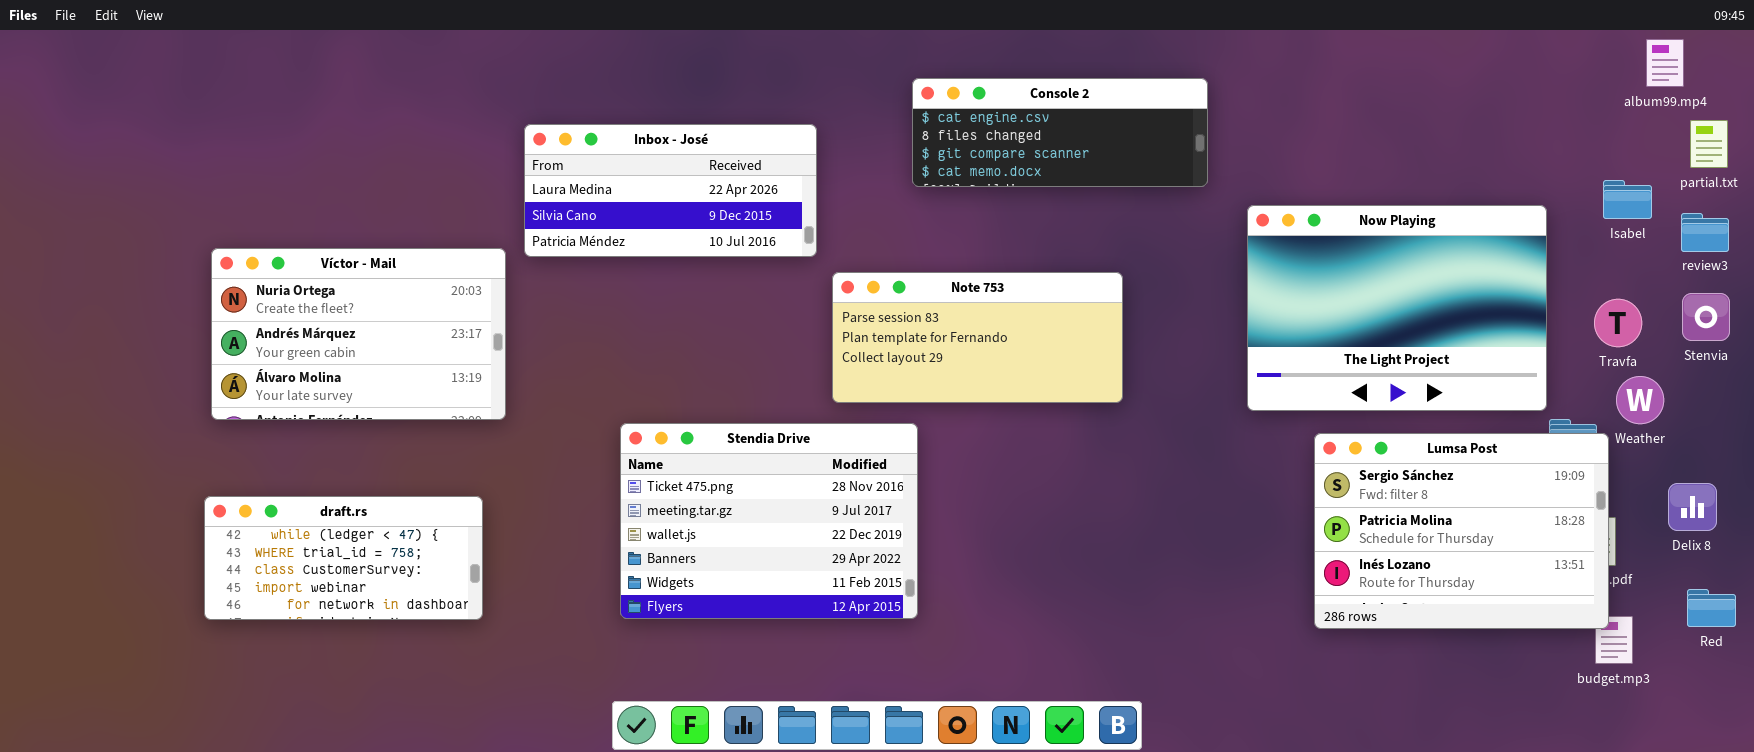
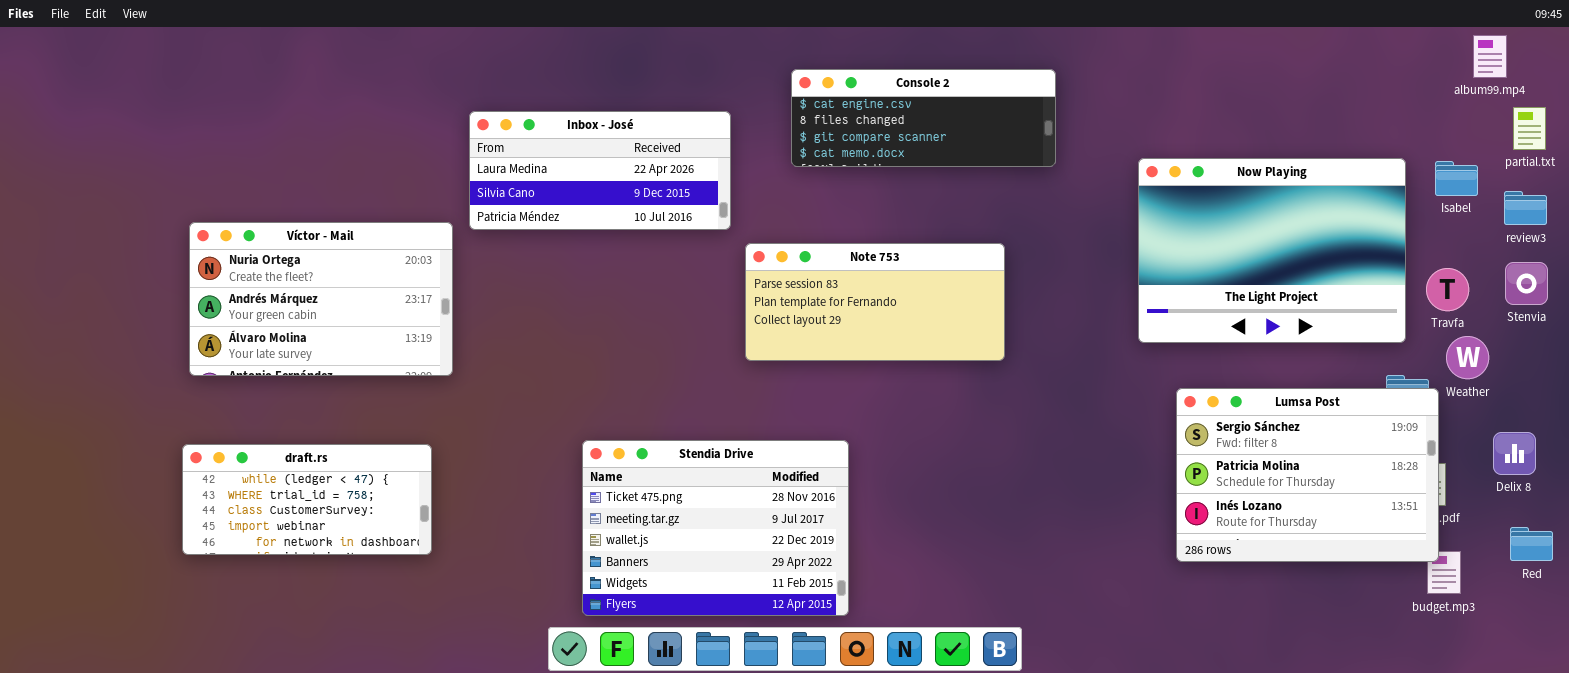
Console 2: [912,78,1208,187] -> [791,69,1056,167], moved
Now Playing: [1247,205,1547,411] -> [1138,158,1406,343], moved
Stendia Drive: [620,423,918,619] -> [582,440,849,616], moved

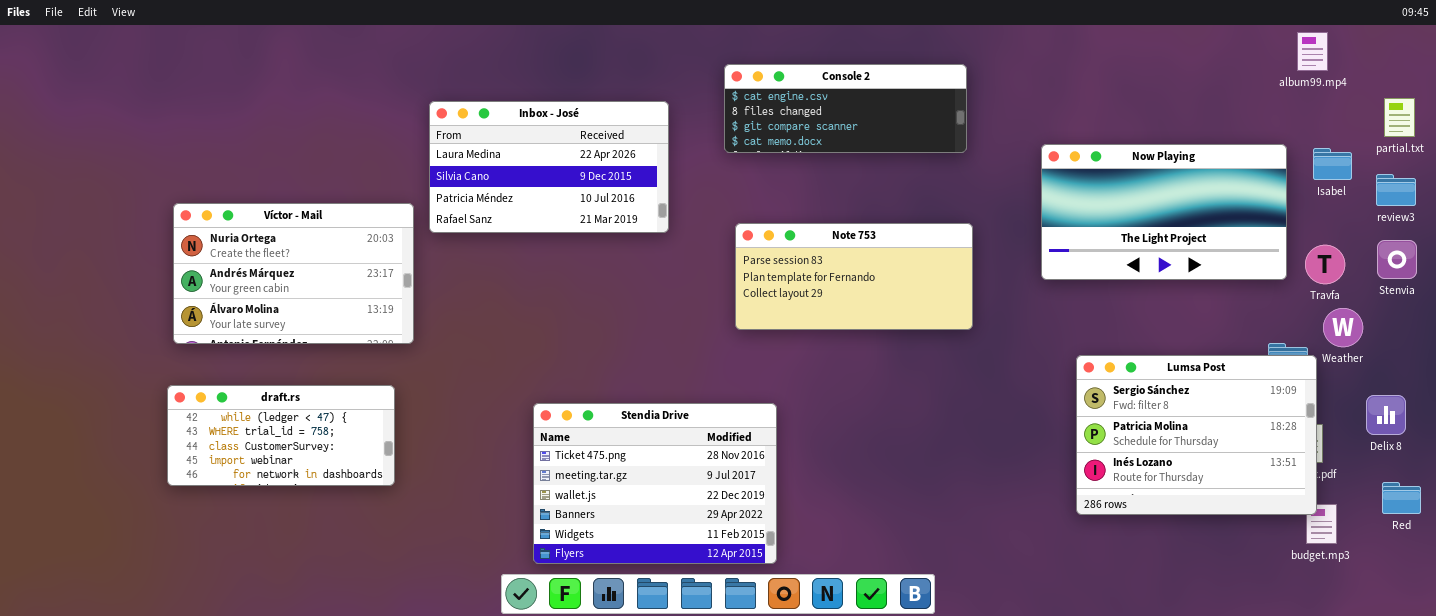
album99.mp4: [1473,35,1507,78] -> [1297,32,1328,71], moved
Inbox - José: [469,111,731,230] -> [429,101,669,233], resized
Now Playing: [1138,158,1406,343] -> [1041,144,1287,280], resized
Note 753: [745,243,1005,361] -> [735,223,973,330], moved
draft.rs: [182,444,432,555] -> [167,385,395,486], moved

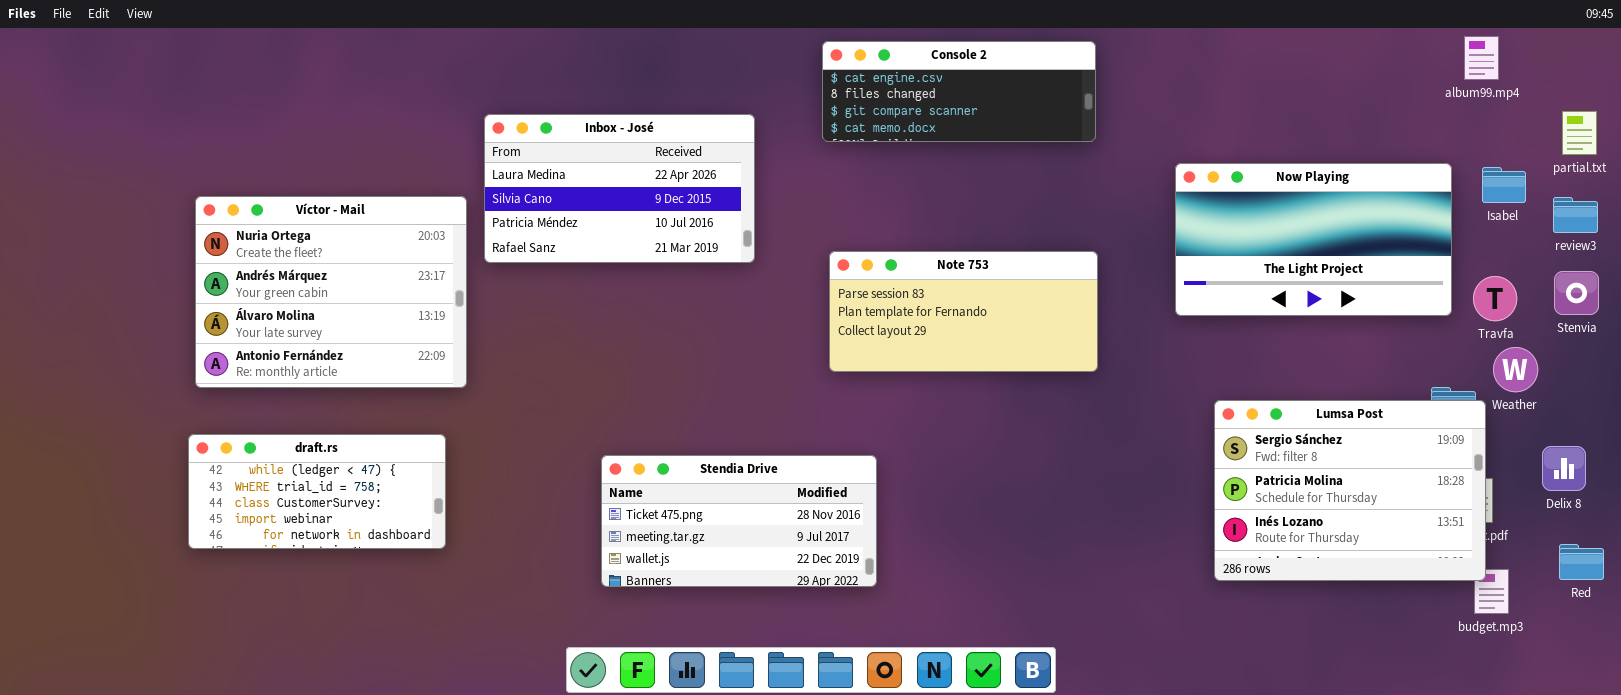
Console 2: [724,64,967,153] -> [822,41,1096,142], moved
Víctor - Mail: [173,203,414,344] -> [195,196,467,388], resized
Stendia Drive: [533,403,777,564] -> [601,455,877,587], resized

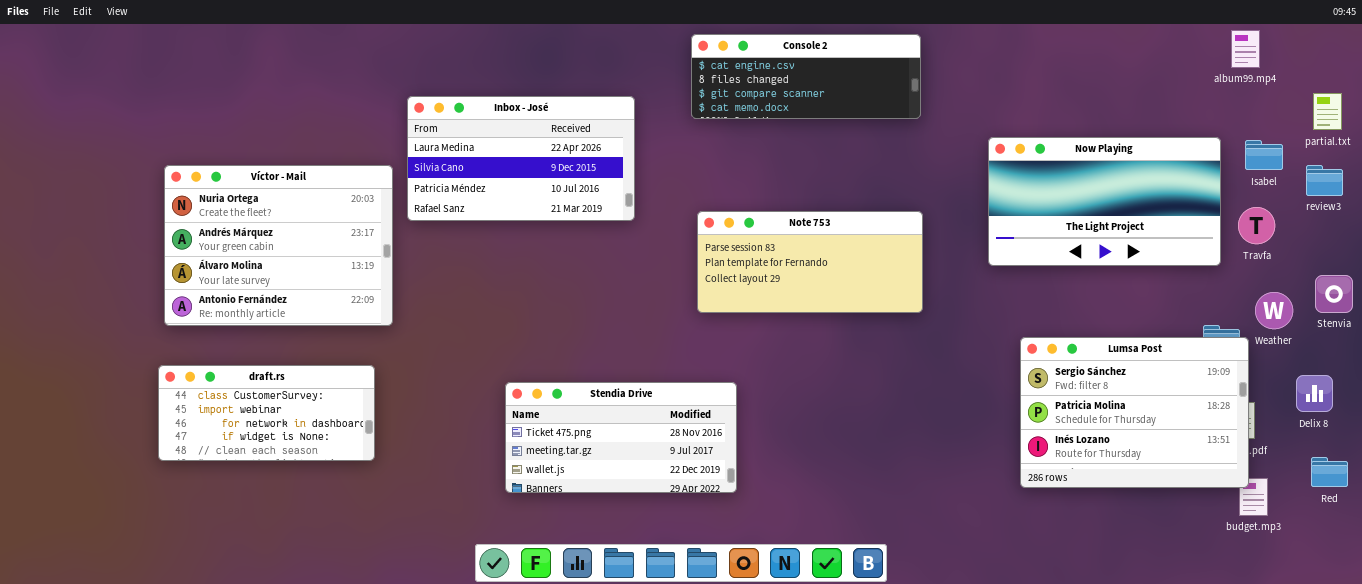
Stenvia: [1554,271,1599,315] -> [1315,275,1353,313], moved
Travfa: [1473,276,1517,321] -> [1238,207,1275,244], moved
draft.rs: [188,434,446,549] -> [158,365,375,461], scrolled down 2 rows

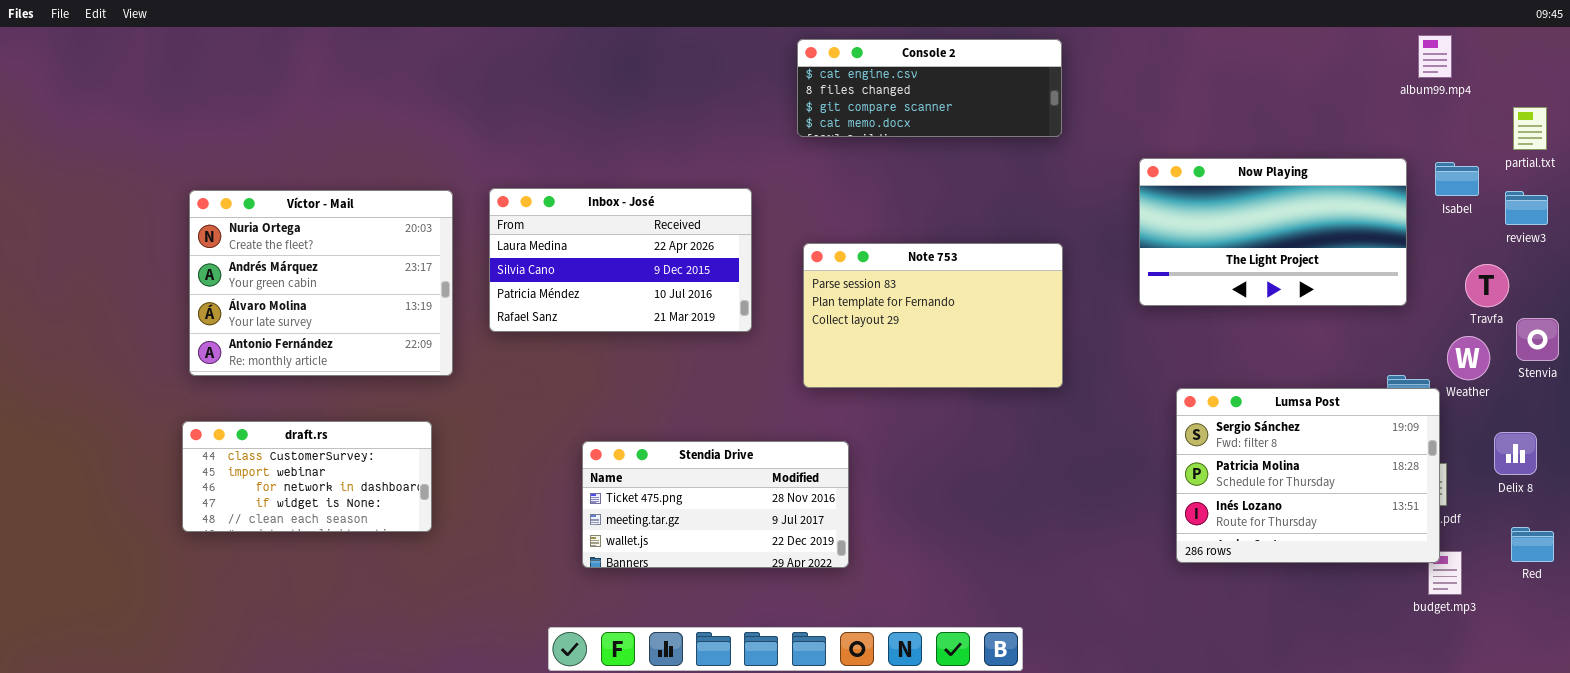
Inbox - José: [407,96,635,221] -> [489,188,752,332], moved
Travfa: [1238,207,1275,244] -> [1465,264,1509,307], moved
Note 753: [697,211,923,313] -> [803,243,1063,388], resized

